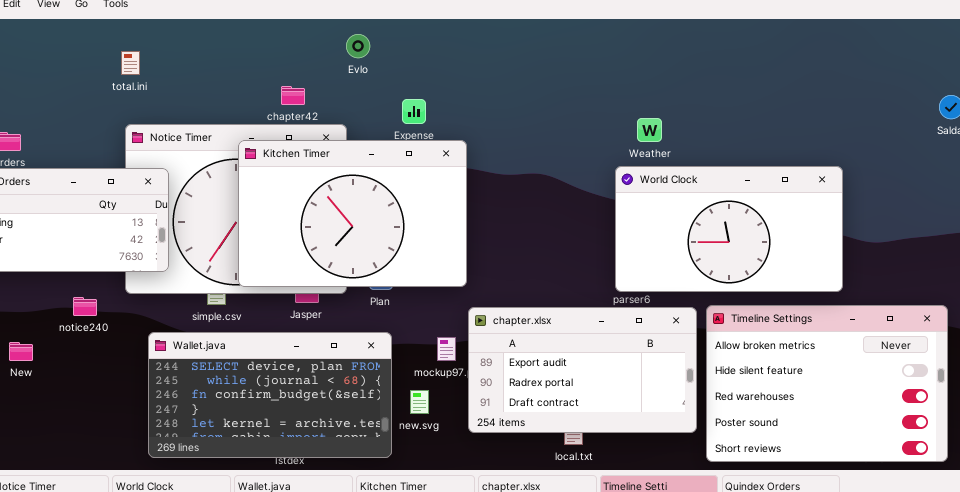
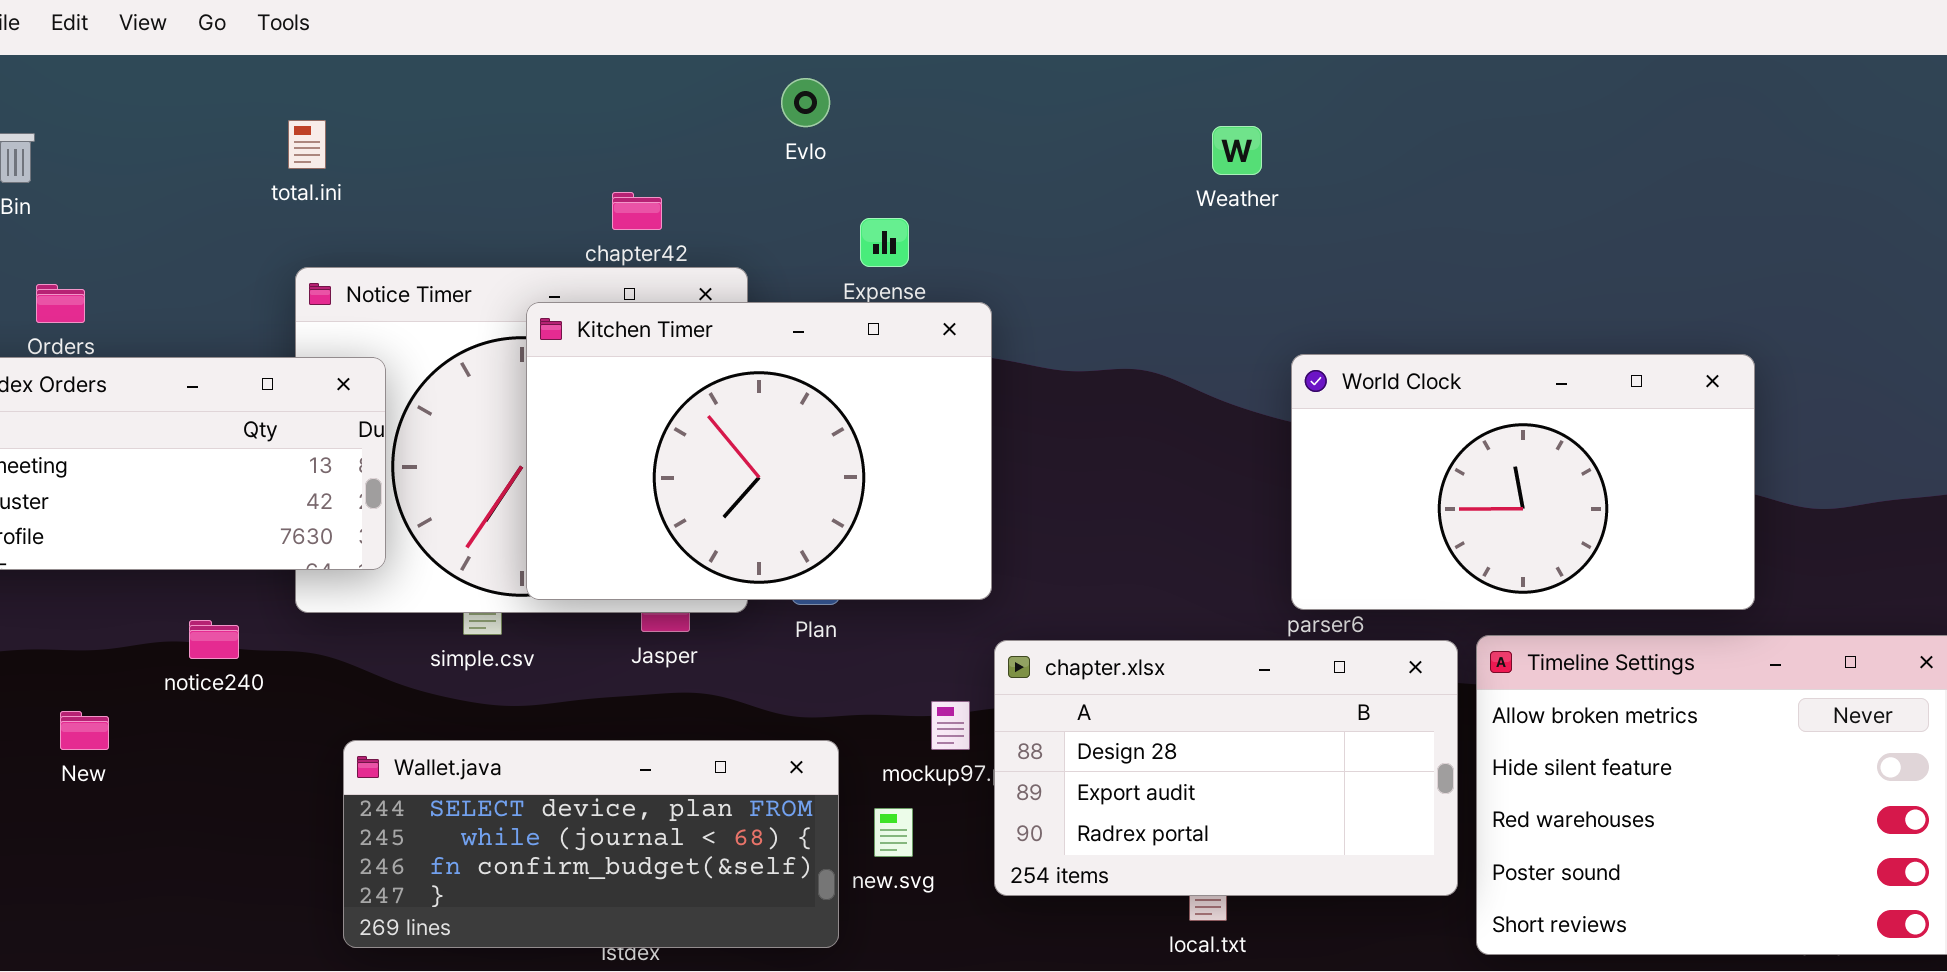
Evlo: [346,34,370,58] -> [781,78,830,127], moved
Weather: [637,118,662,142] -> [1212,126,1262,175], moved
chapter.xlsx: [468,307,697,433] -> [994,640,1458,896], scrolled up 1 row
Wallet.java: [148,332,392,458] -> [343,740,839,948], resized

